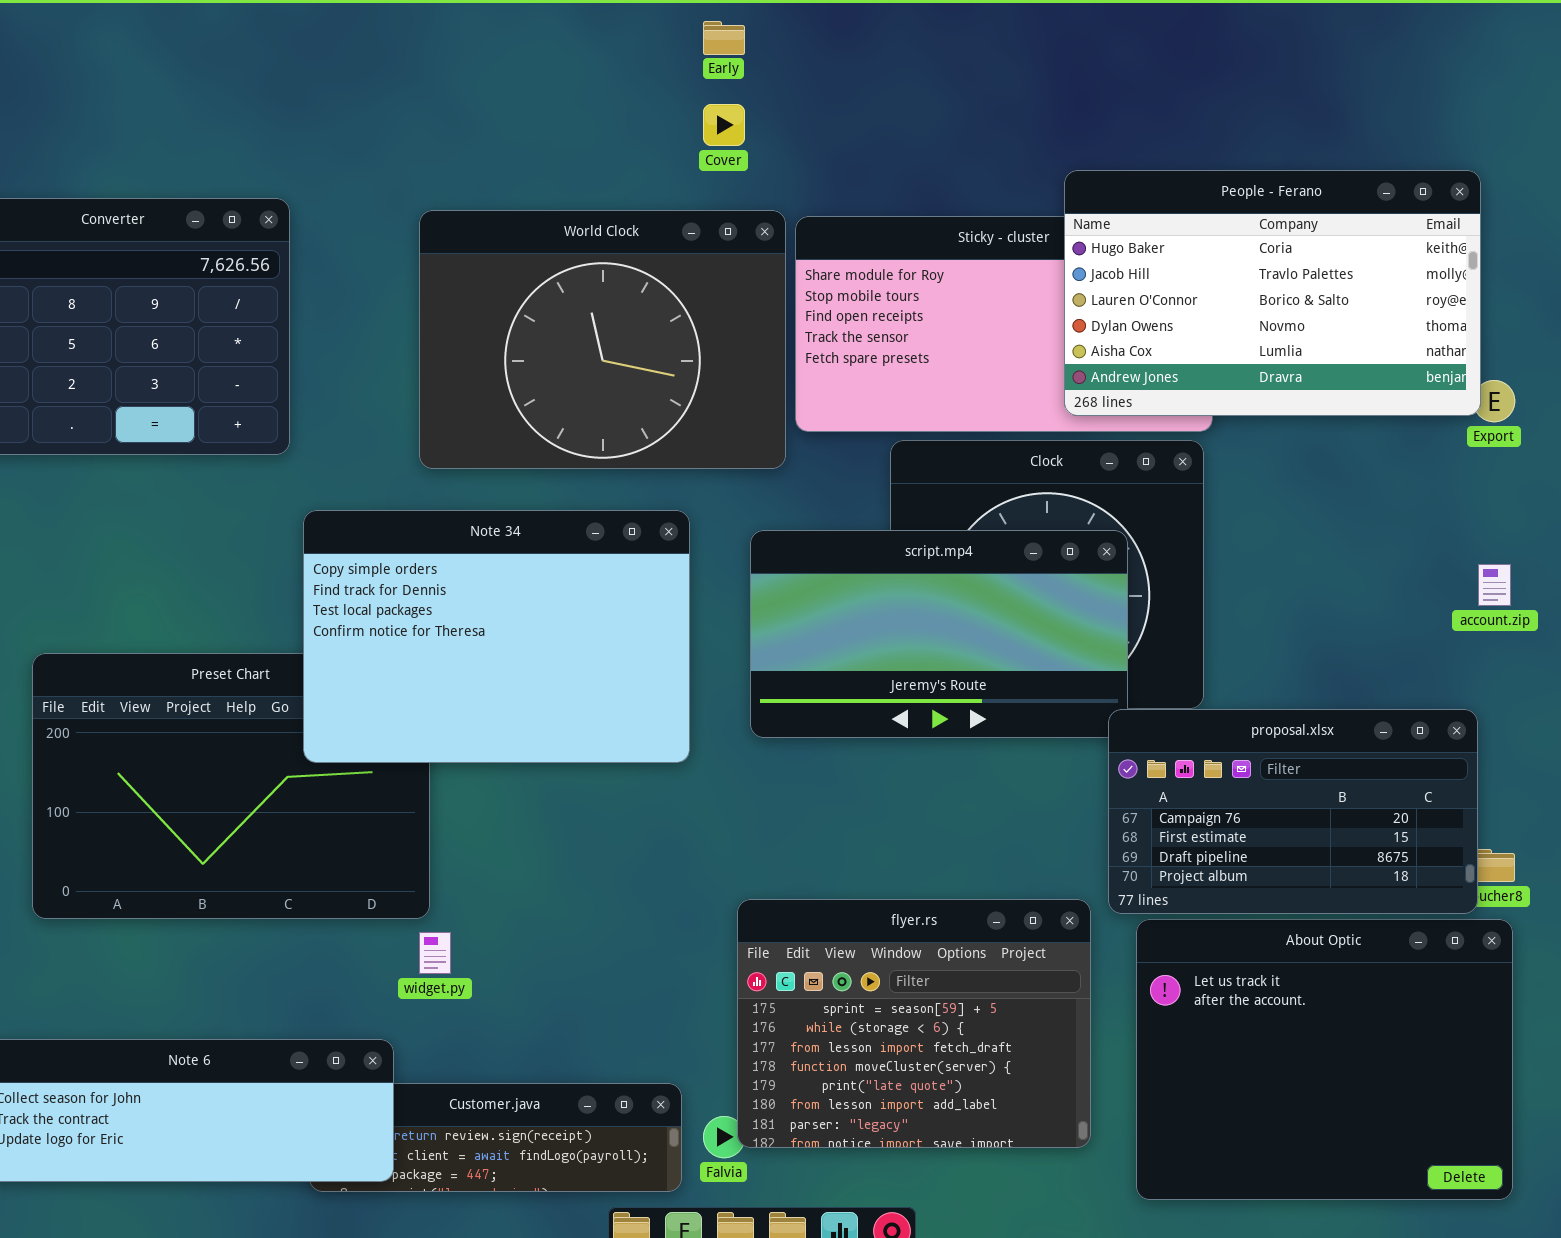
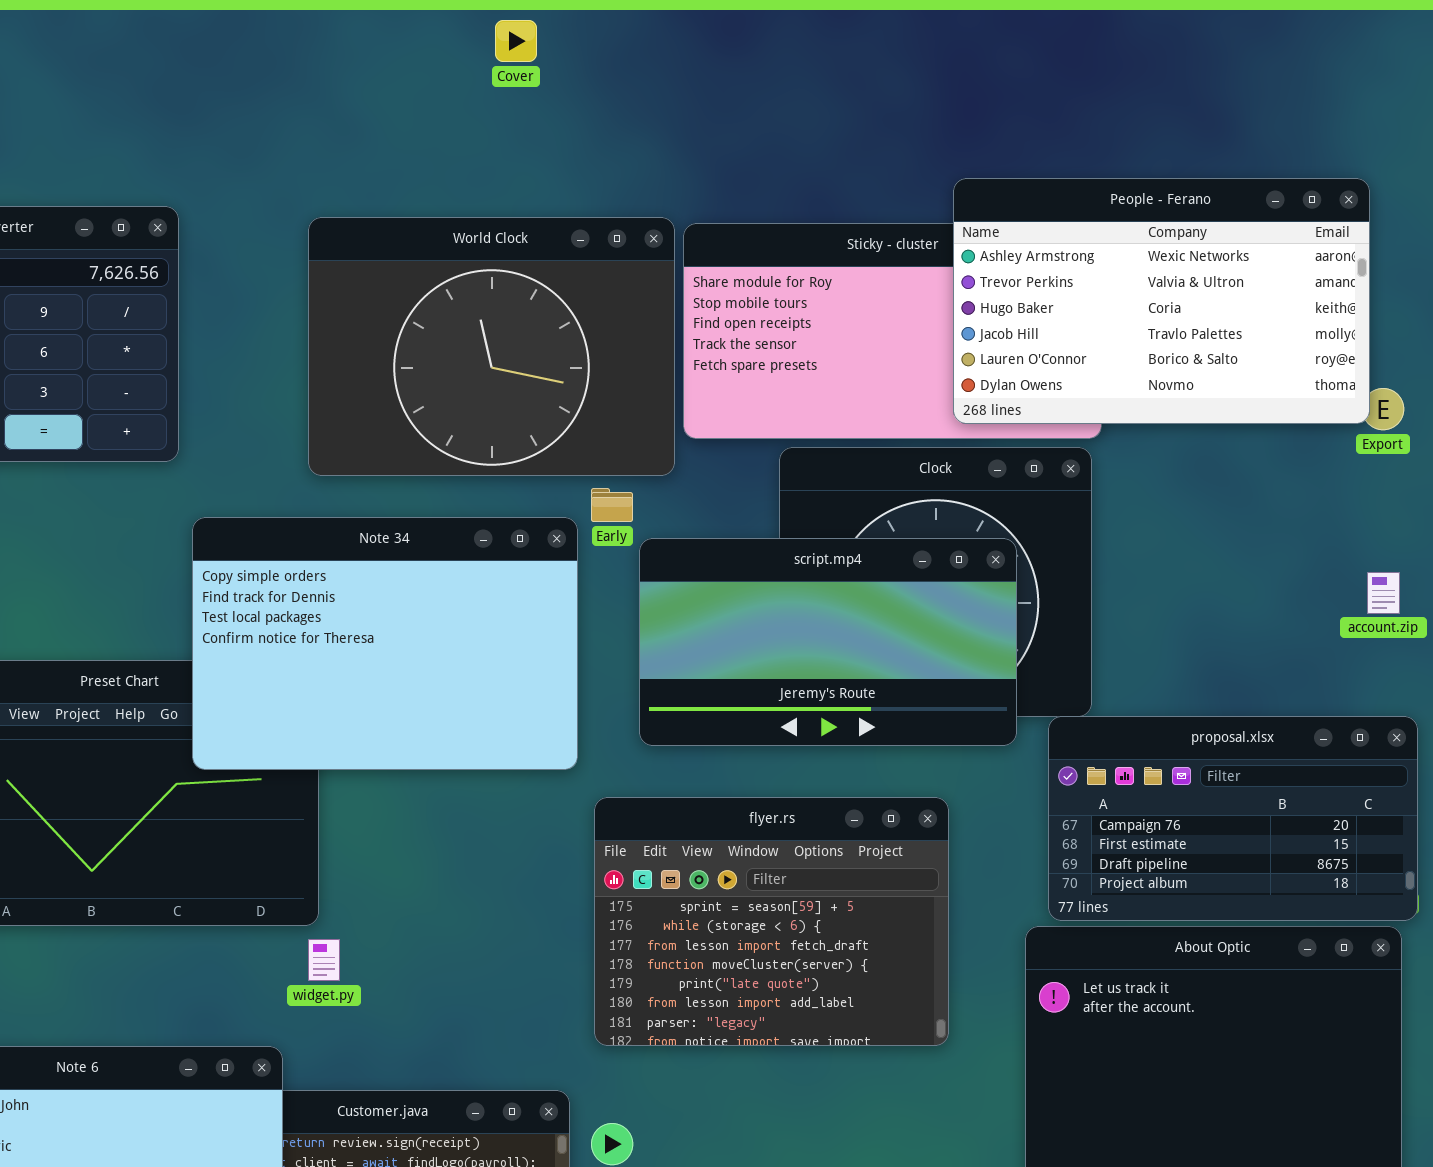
Early: [703,21,745,55] -> [591,488,633,522], moved
Cover: [703,104,745,146] -> [495,20,537,62], moved
People - Ferano: [1064,170,1481,416] -> [953,178,1370,424], scrolled up 2 rows
proposal.xlsx: [1108,709,1478,914] -> [1048,716,1418,921], moved
flyer.rs: [737,899,1091,1148] -> [594,797,949,1046], moved

